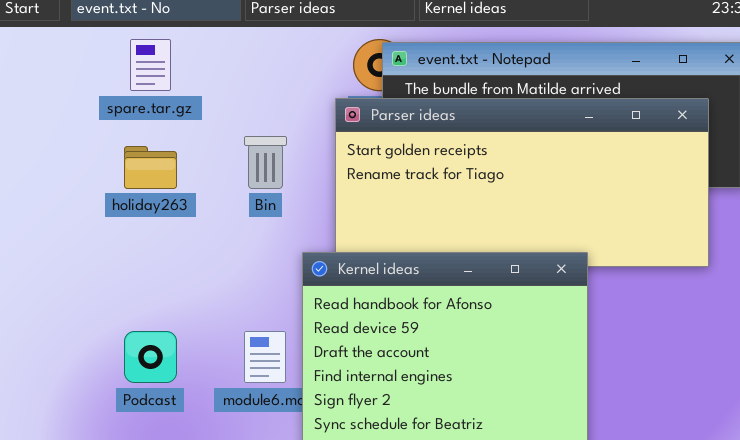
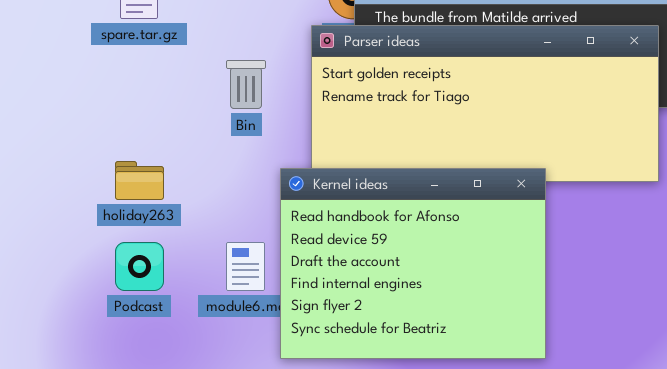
holiday263: [124,146,177,189] -> [115,161,164,200], moved

